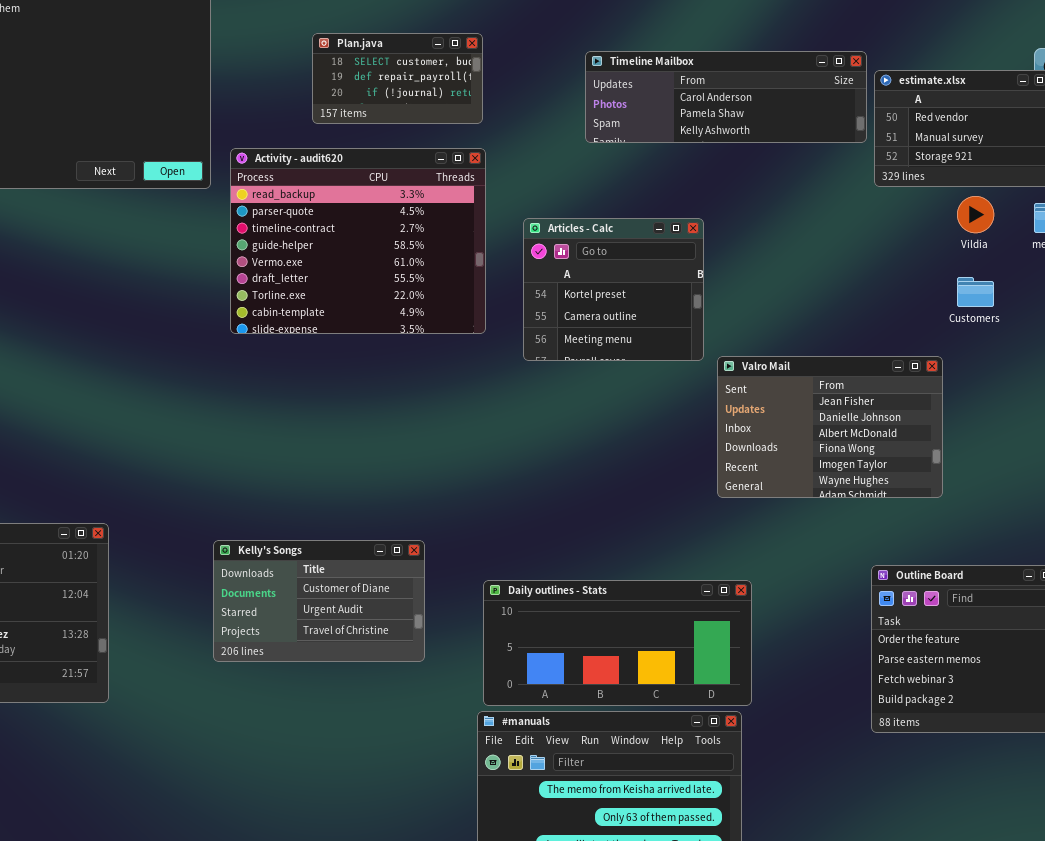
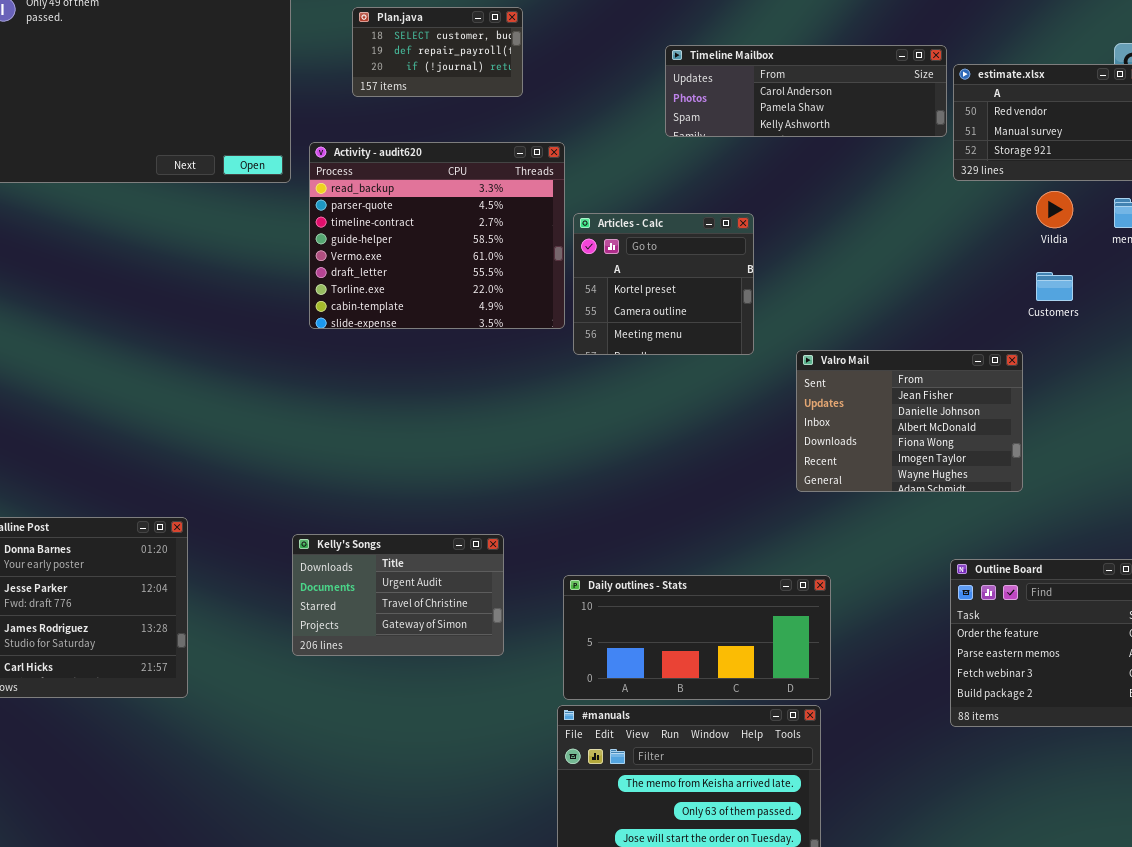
Plan.java: [312,33,483,124] -> [352,7,523,97], moved
Articles - Calc: [523,218,704,361] -> [573,213,754,355], moved
Kelly's Songs: [213,540,425,662] -> [292,534,504,656], scrolled down 1 row

